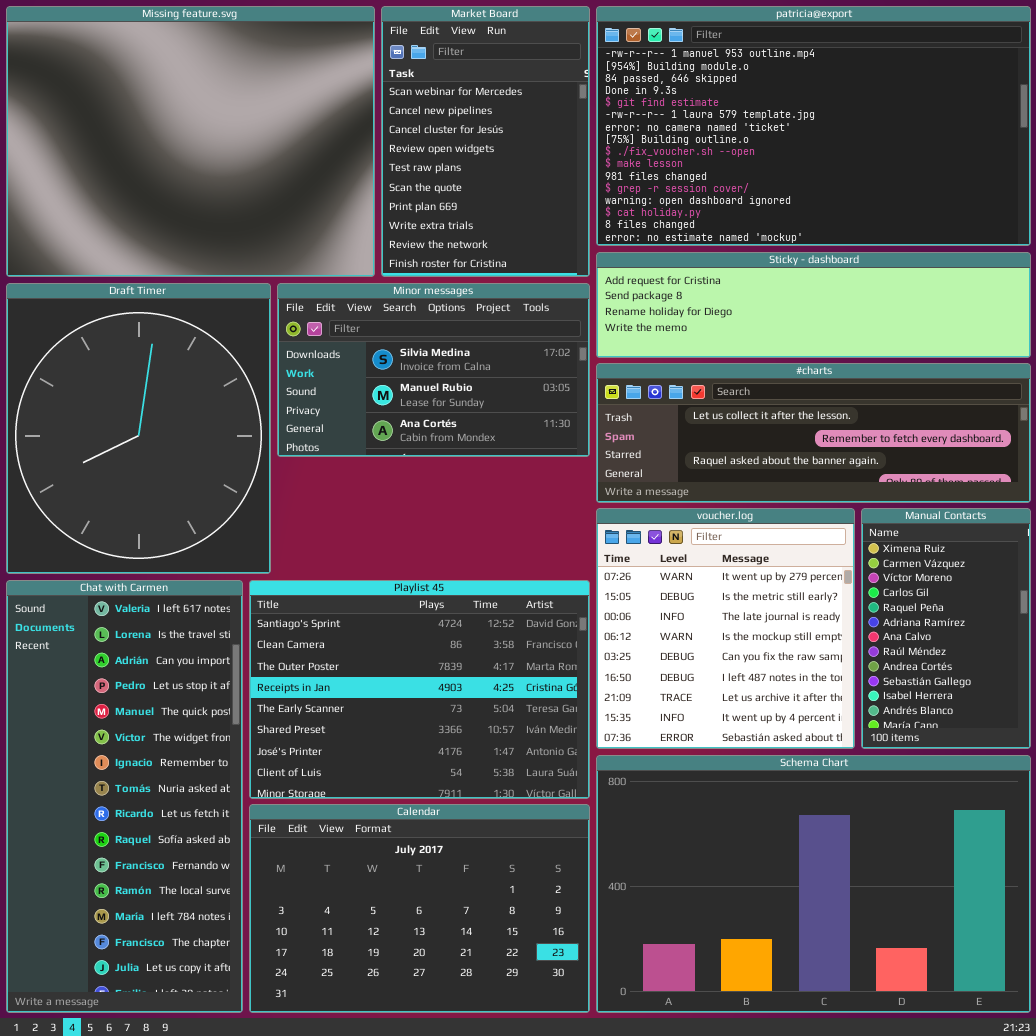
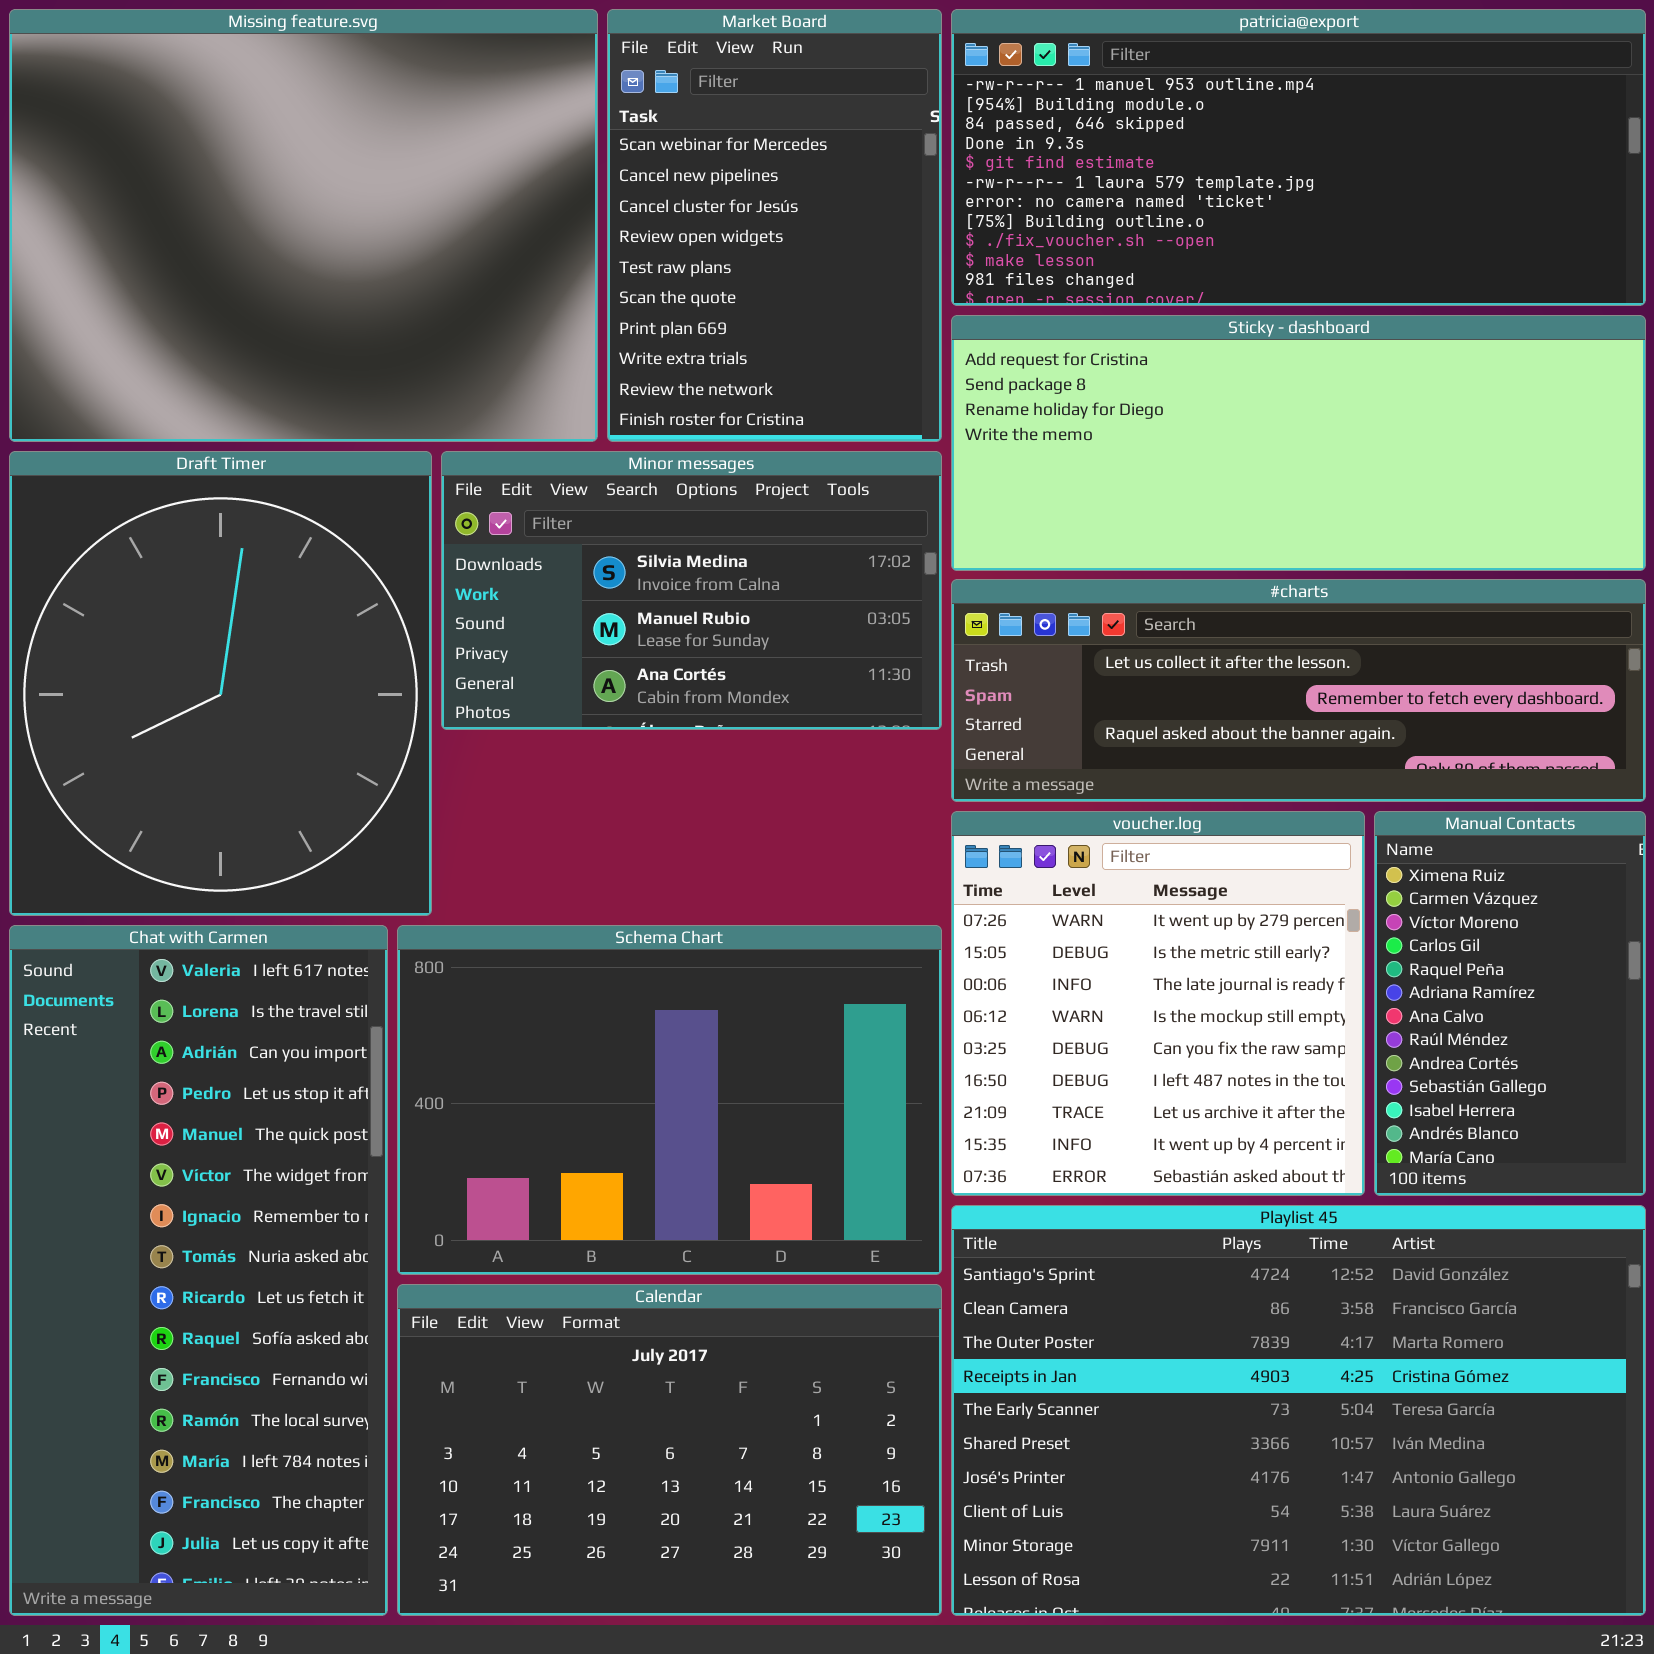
patricia@export: [596,6,1031,246] -> [951,9,1646,306], resized
Sticky - dashboard: [596,252,1031,358] -> [951,315,1646,571], resized
Playlist 45: [249,580,590,799] -> [951,1205,1646,1616], moved, resized
Schema Chart: [596,755,1031,1013] -> [397,925,942,1275], moved, resized

